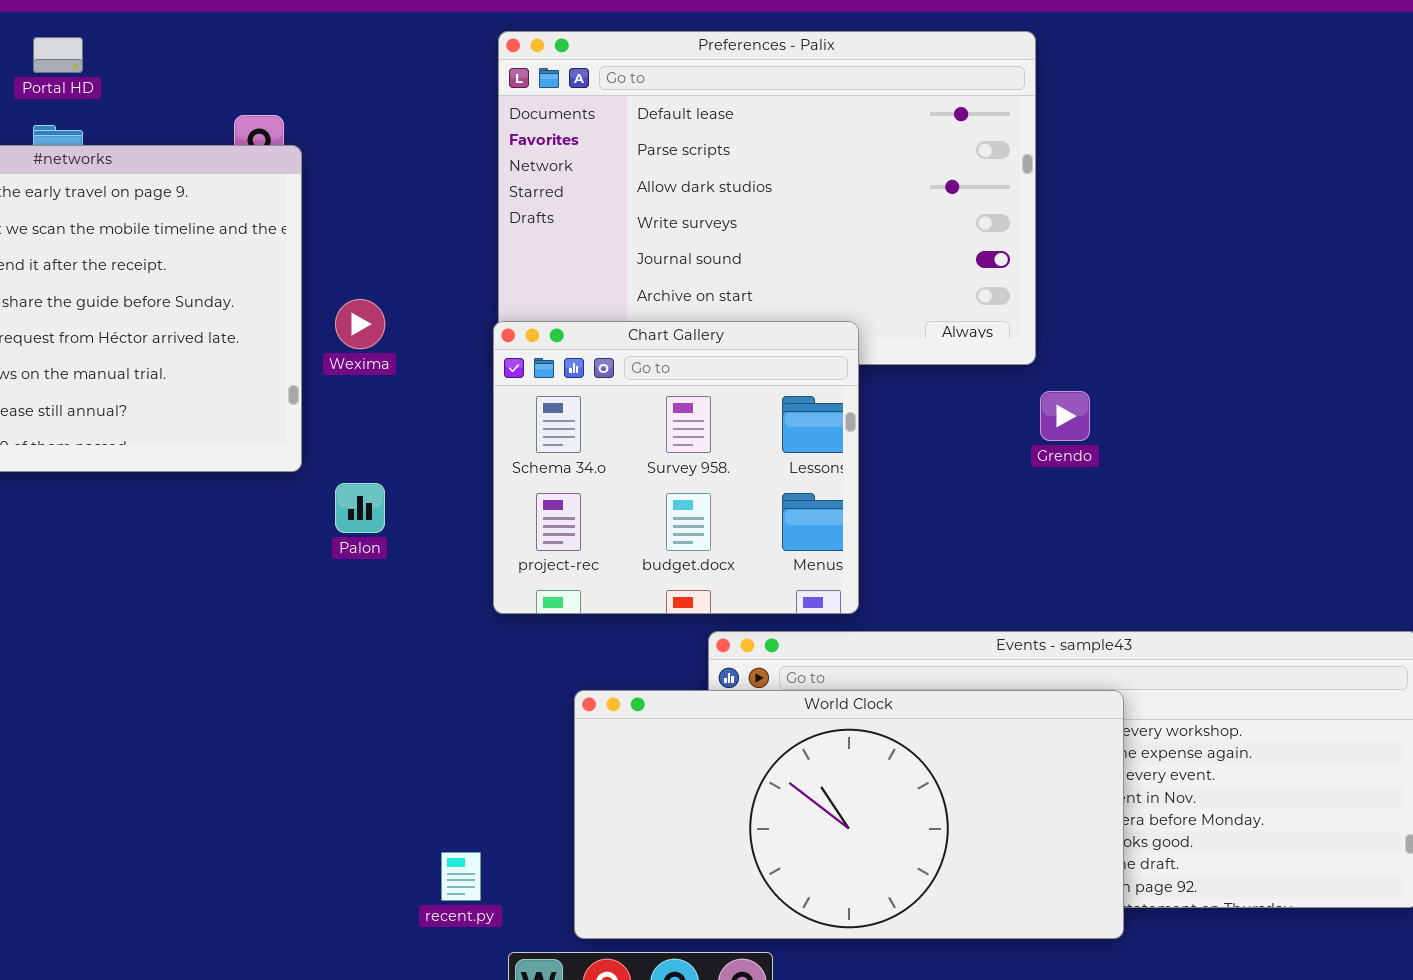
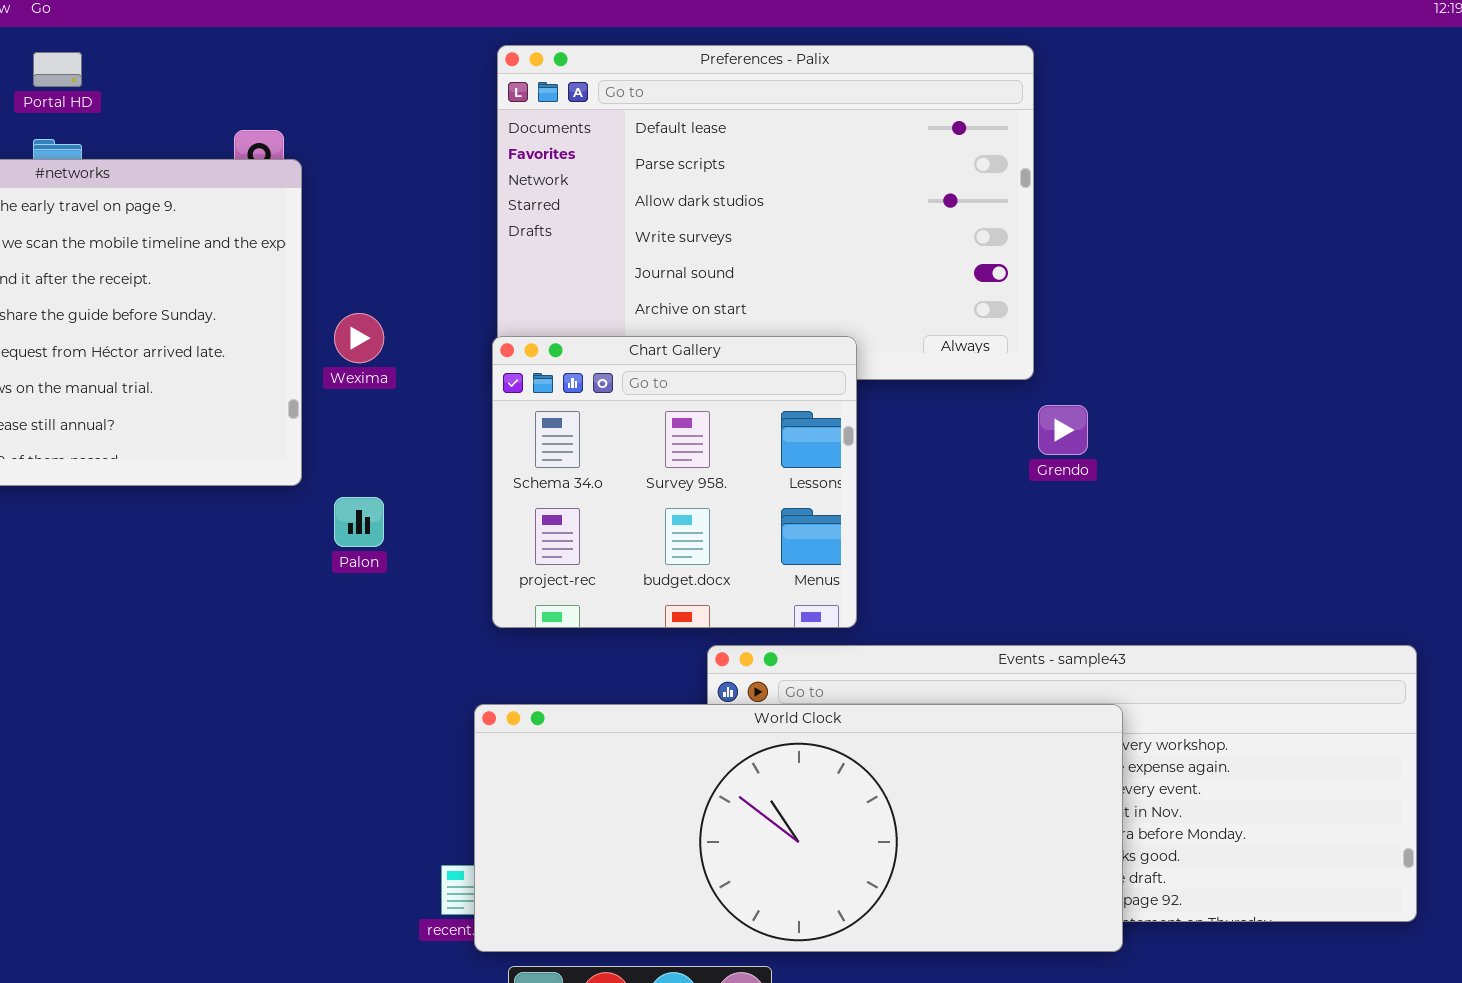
World Clock: [574,690,1124,939] -> [474,704,1123,952], resized

